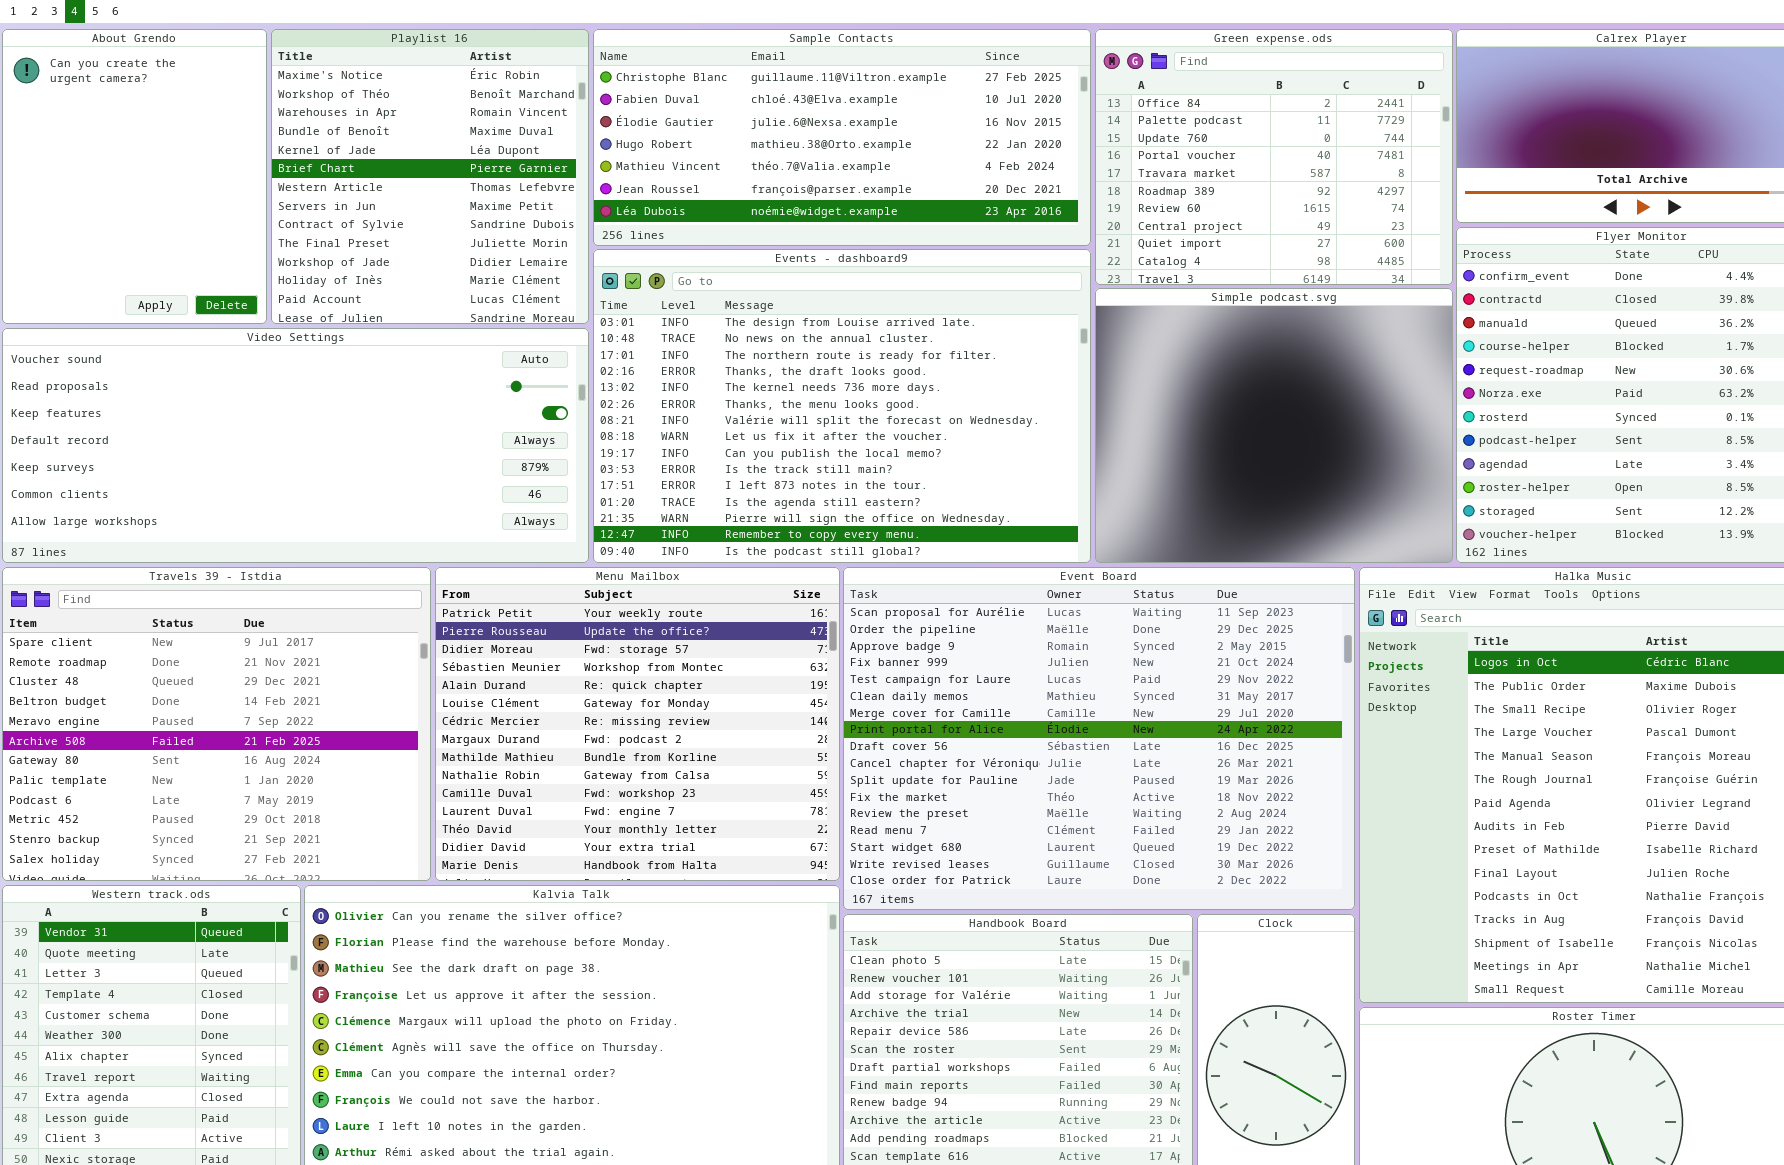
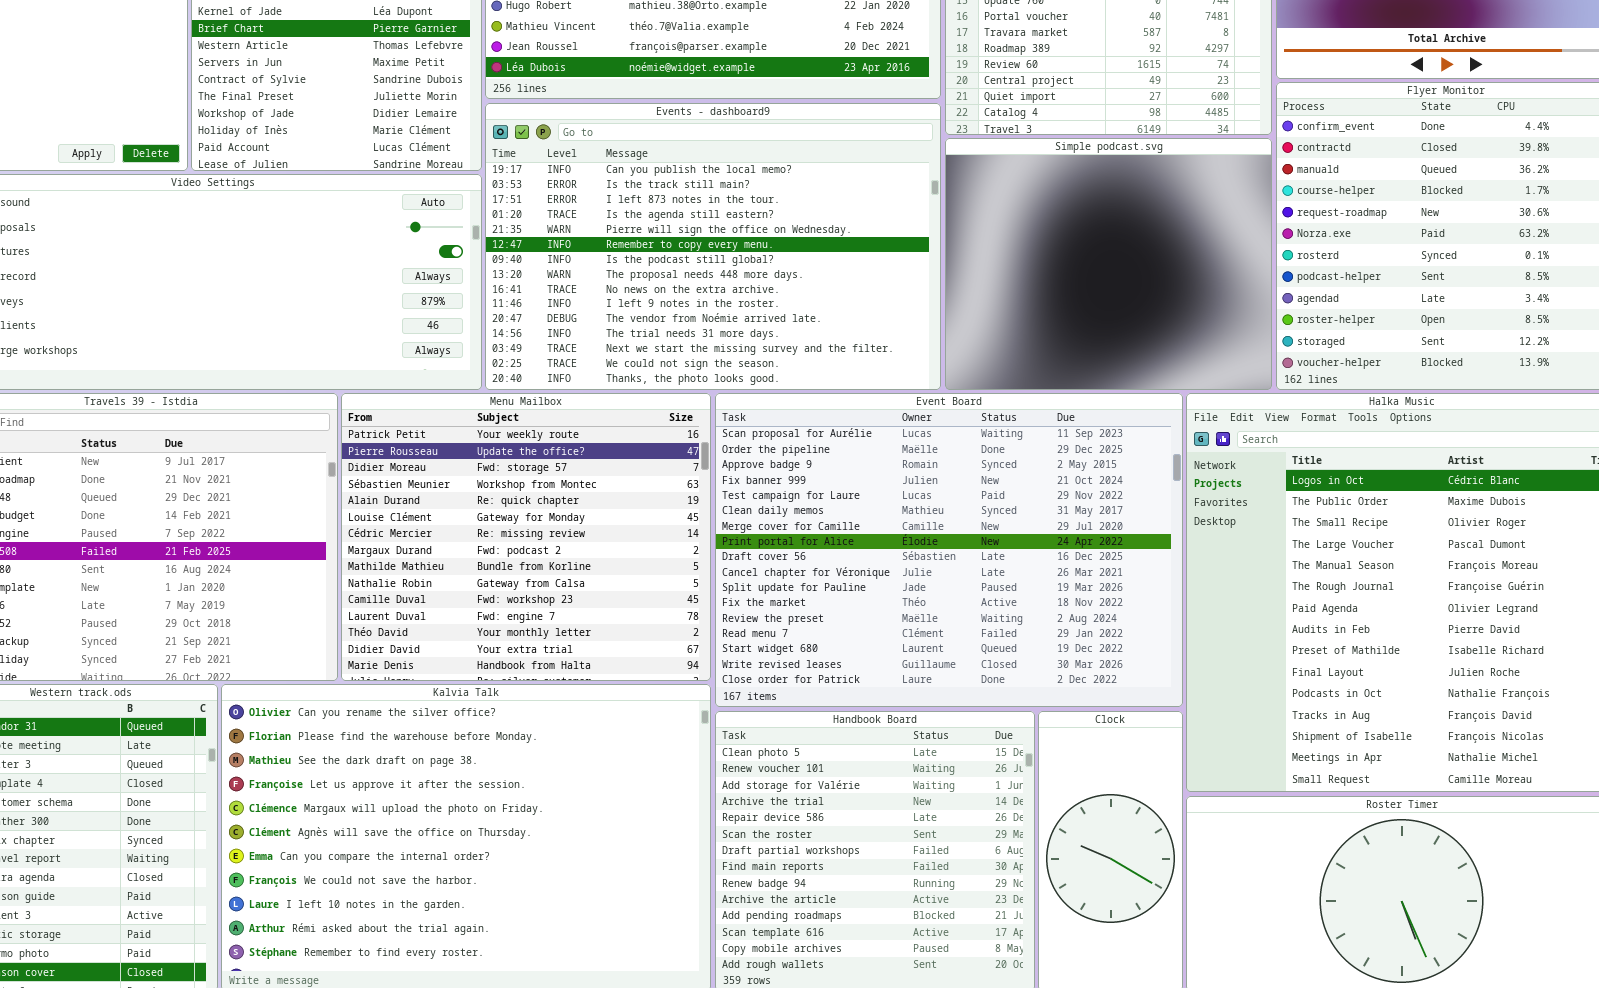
Events - dashboard9: [593,249,1091,563] -> [485,103,941,390], scrolled down 8 rows

